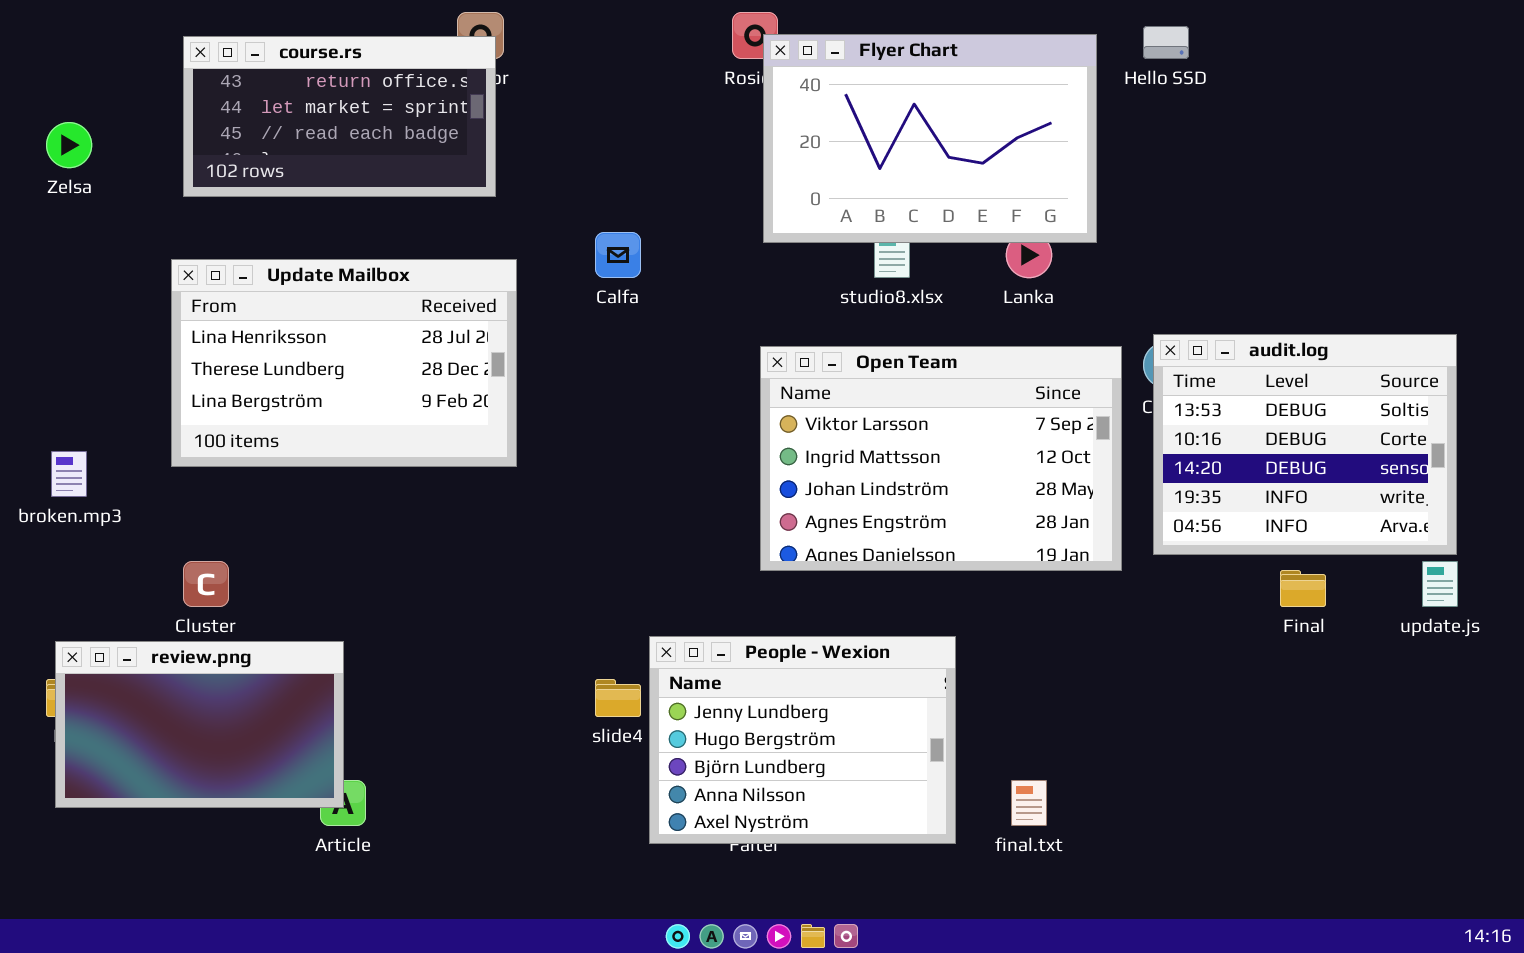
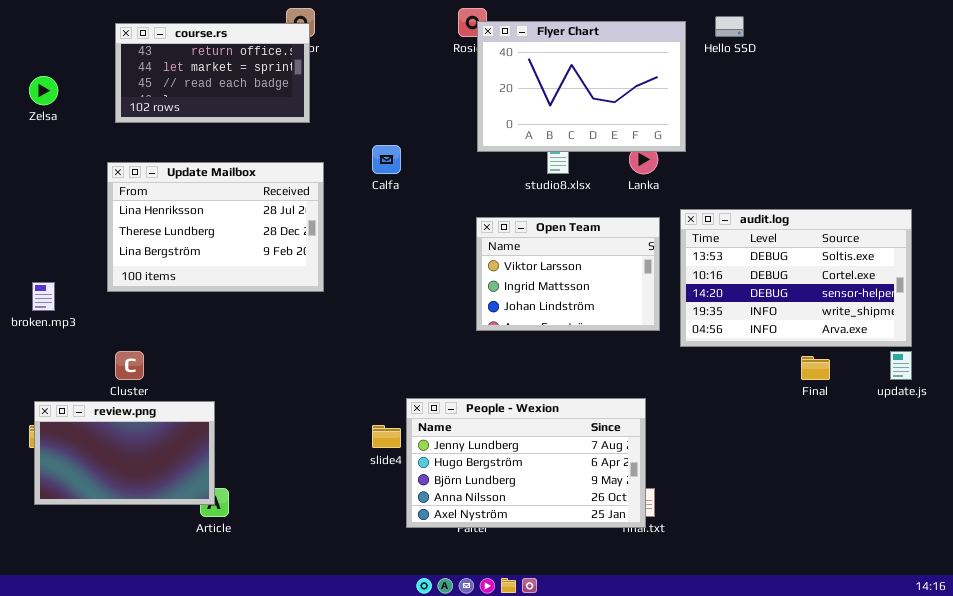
audit.log: [1153,334,1457,555] -> [680,209,912,347], resized
Open Team: [760,346,1122,571] -> [476,217,660,331], resized
People - Wexion: [649,636,956,844] -> [406,398,646,528], resized

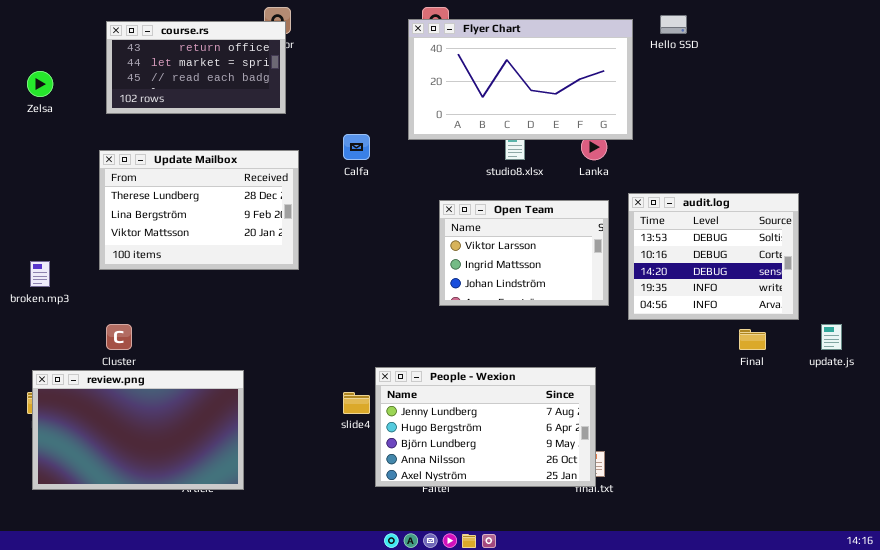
Flyer Chart: [477,21,686,152] -> [408,19,633,140], resized
Update Mailbox: [107,162,324,292] -> [99,150,299,270], scrolled down 1 row
audit.log: [680,209,912,347] -> [628,193,799,320], resized
review.png: [34,401,215,505] -> [32,370,244,490], resized

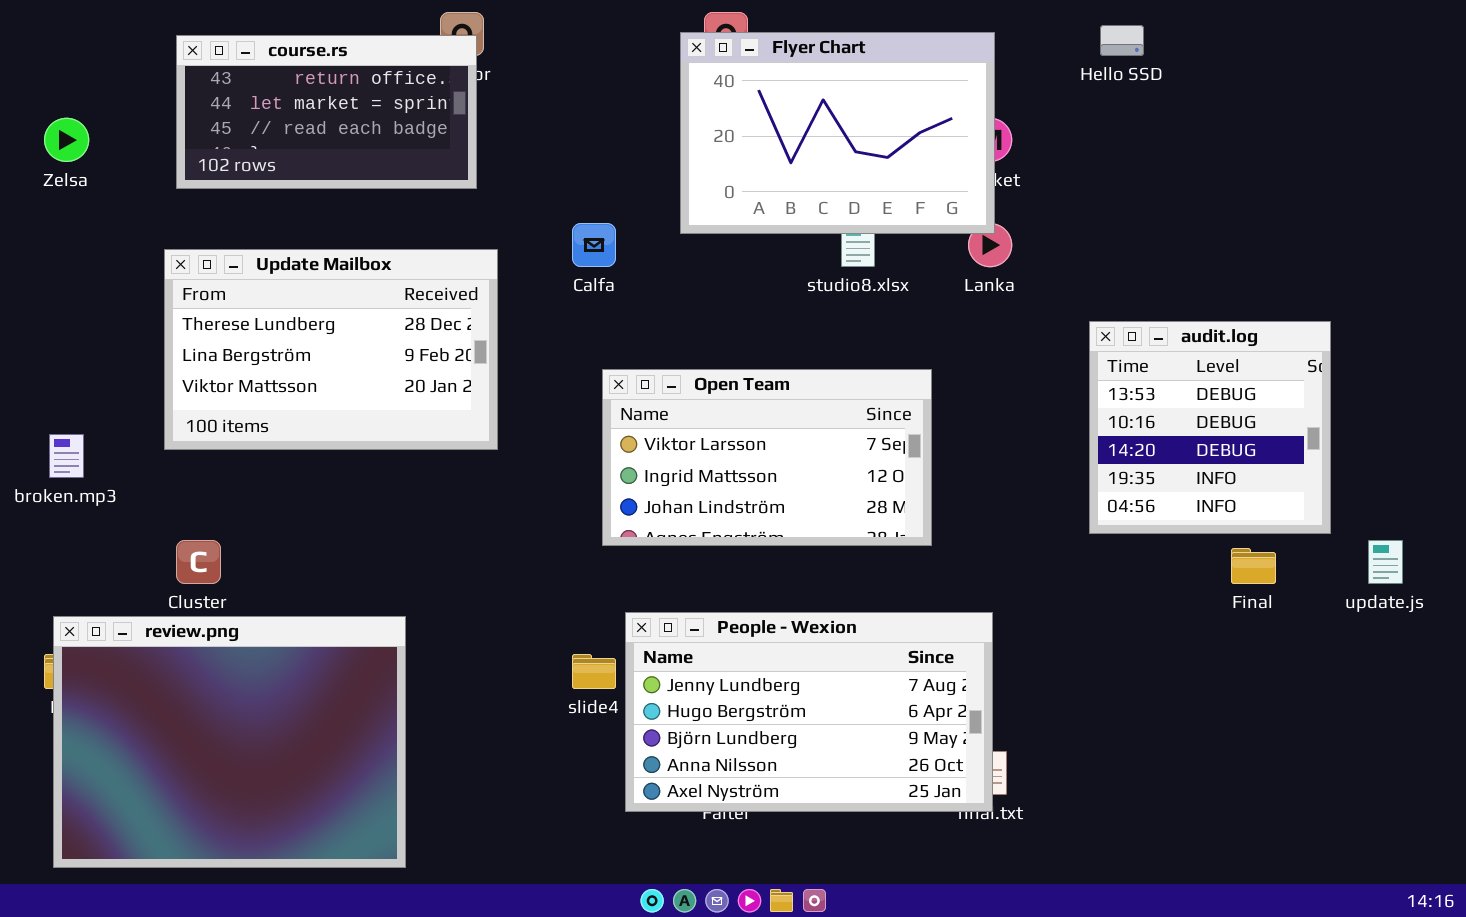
Flyer Chart: [408,19,633,140] -> [680,32,995,234], resized
audit.log: [628,193,799,320] -> [1089,321,1331,534], resized
Open Team: [439,200,609,306] -> [602,369,932,546], moved, resized
review.png: [32,370,244,490] -> [53,616,406,868], resized

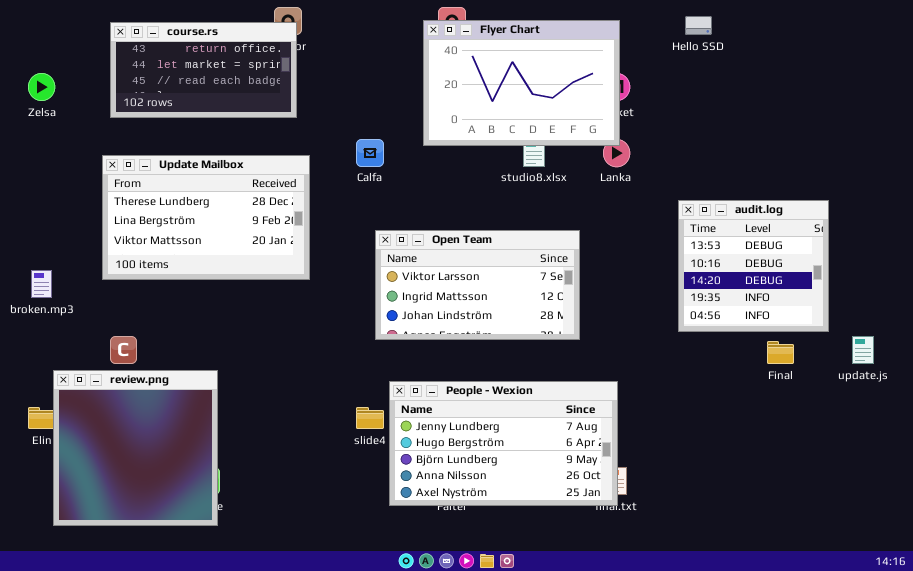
review.png: [53,616,406,868] -> [53,370,218,526], moved, resized

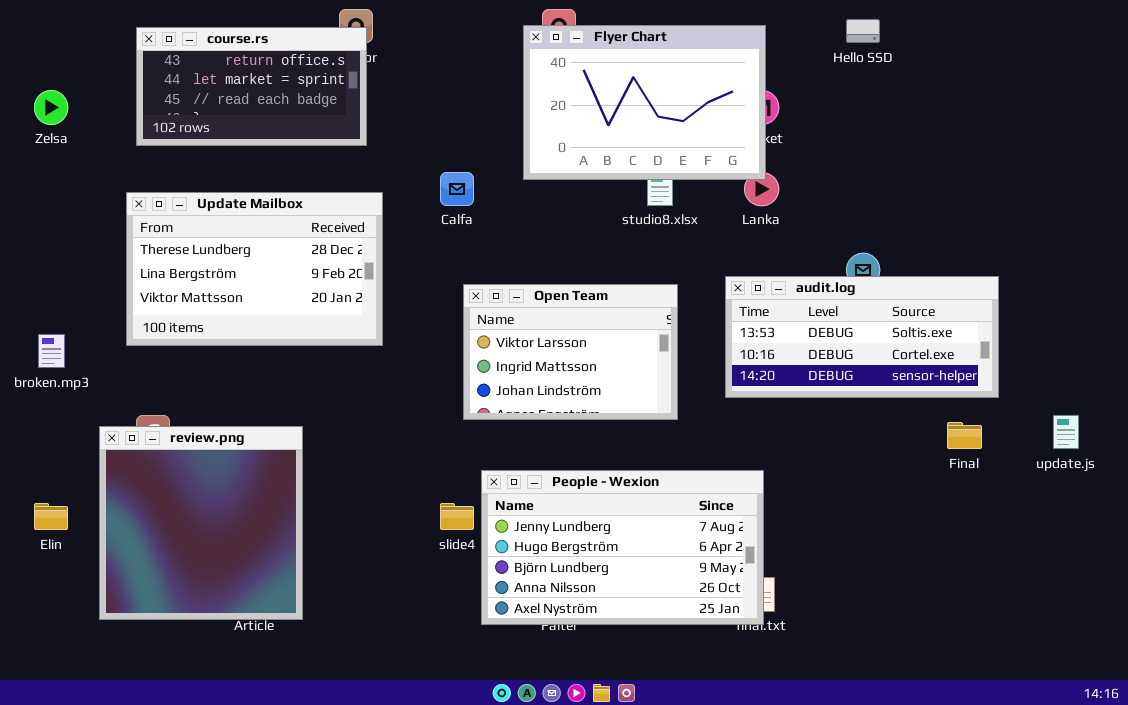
audit.log: [678,200,829,332] -> [725,276,999,398], moved, resized
Open Team: [375,230,580,340] -> [463,284,678,420], resized
review.png: [53,370,218,526] -> [99,426,303,620], moved

